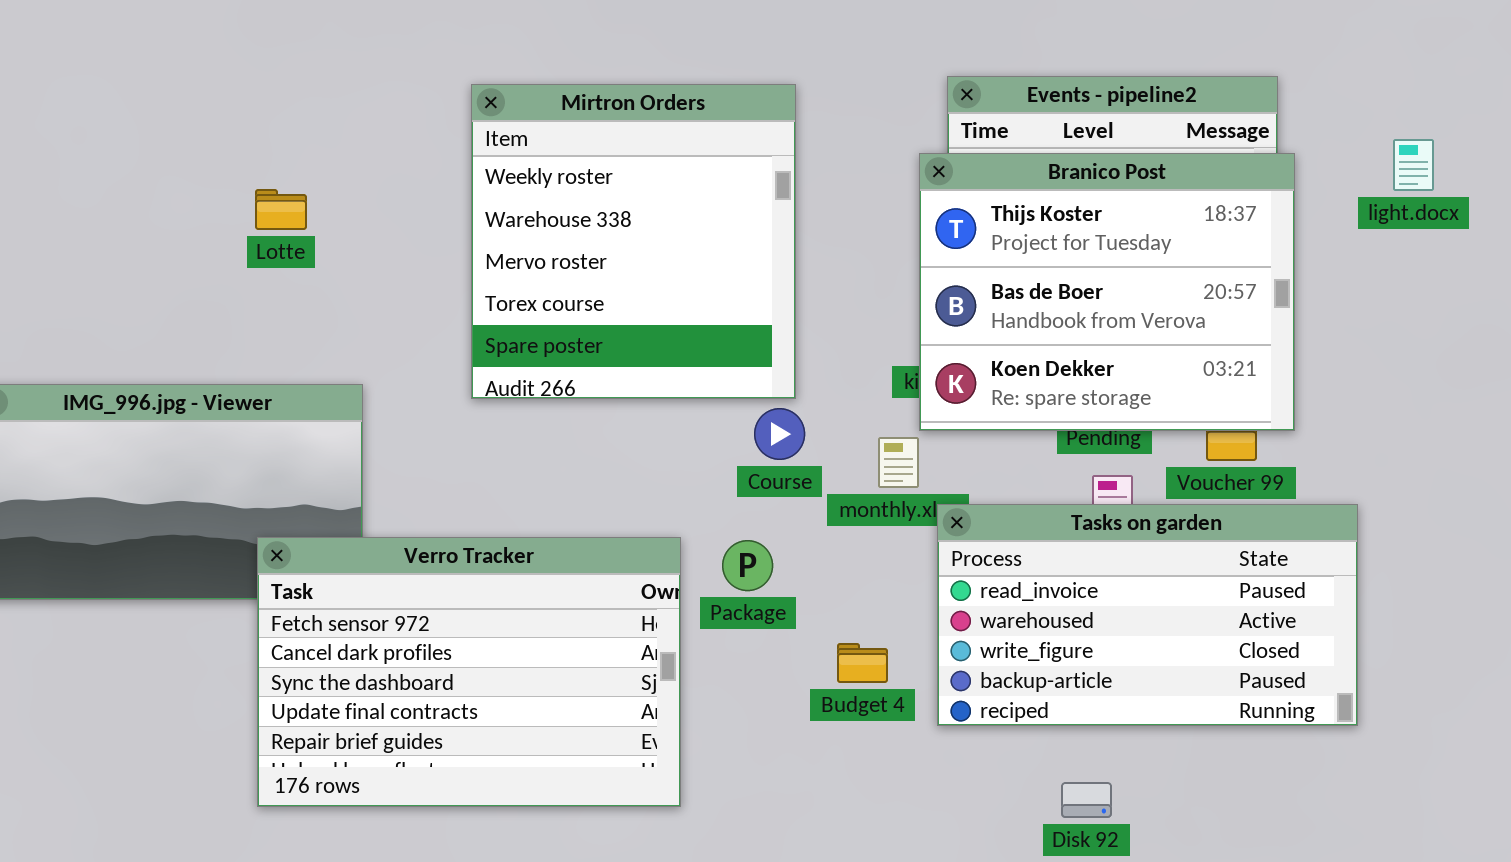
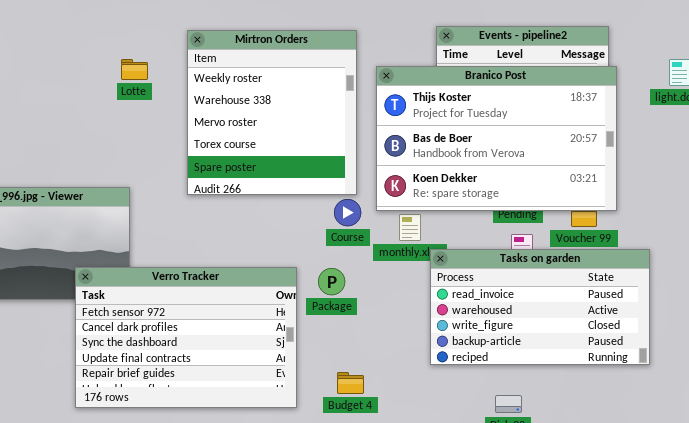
Branico Post: [919,153,1295,431] -> [376,66,617,211], resized
Lotte: [255,189,307,230] -> [121,59,148,80], moved
Budget 4: [837,643,888,683] -> [337,372,364,394], moved

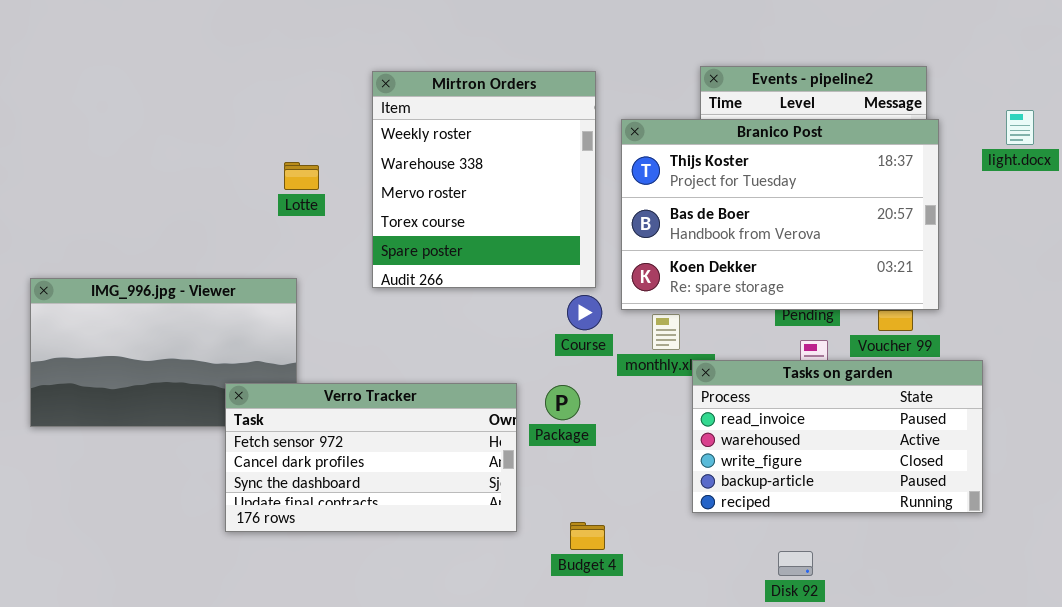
Lotte: [121,59,148,80] -> [284,162,319,190], moved
Verro Tracker: [75,267,297,408] -> [225,383,517,532], resized

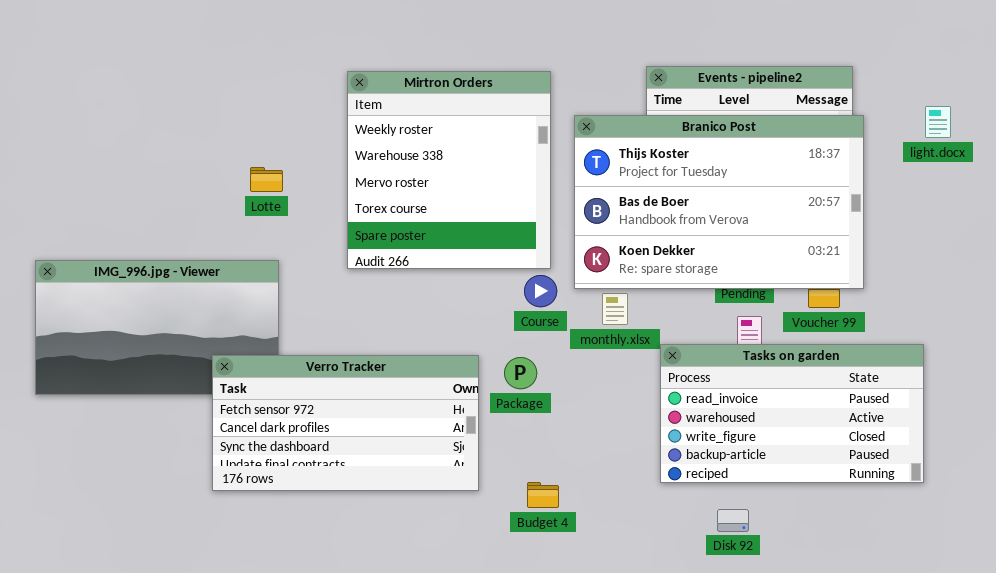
Lotte: [284,162,319,190] -> [250,167,283,192], moved
Tasks on garden: [692,360,983,513] -> [660,344,924,483], moved

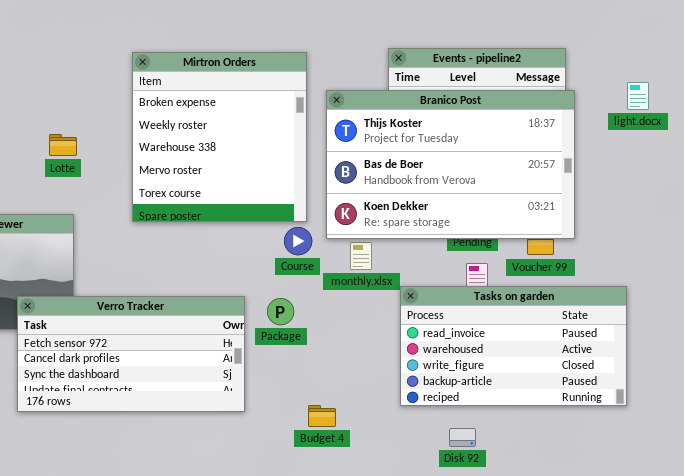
Mirtron Orders: [347,71,551,269] -> [132,52,307,222], scrolled up 1 row
Budget 4: [527,482,559,508] -> [308,405,336,427], moved

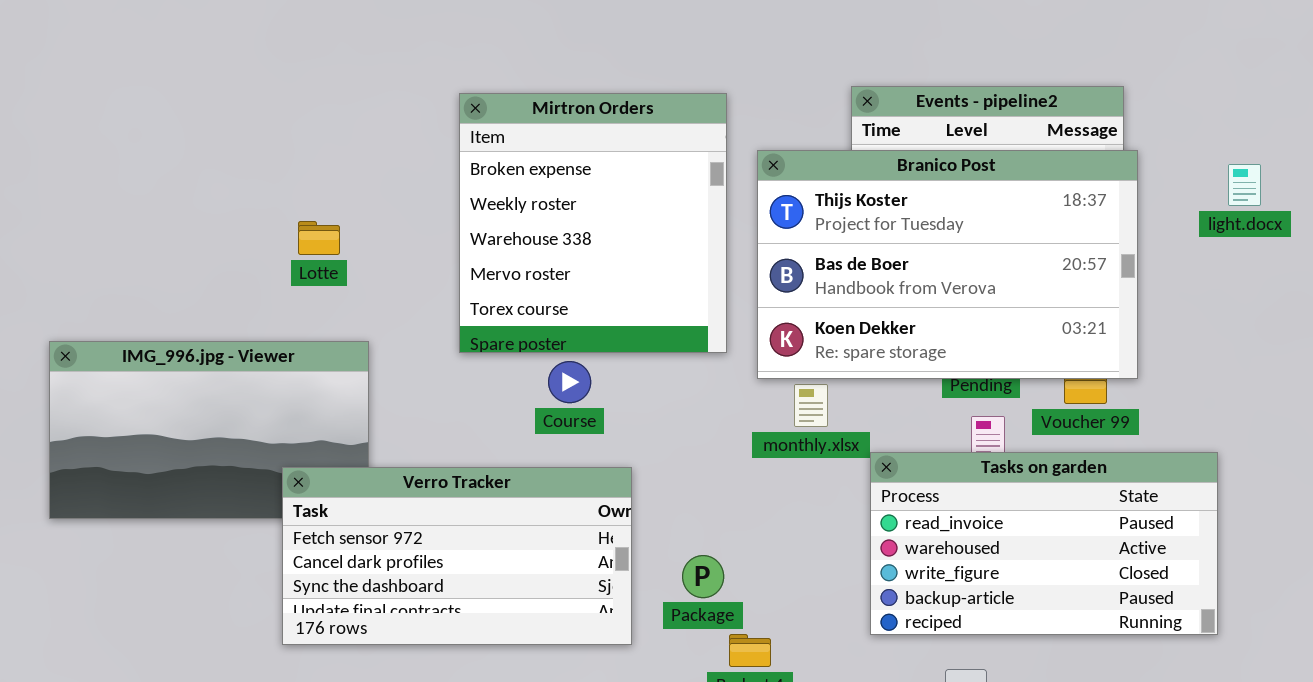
light.docx: [627,82,649,110] -> [1228,164,1261,206], moved
Lotte: [49,134,77,156] -> [298,221,340,255], moved
Course: [284,227,312,255] -> [548,361,591,403], moved
Package: [267,298,294,325] -> [682,555,724,598], moved

